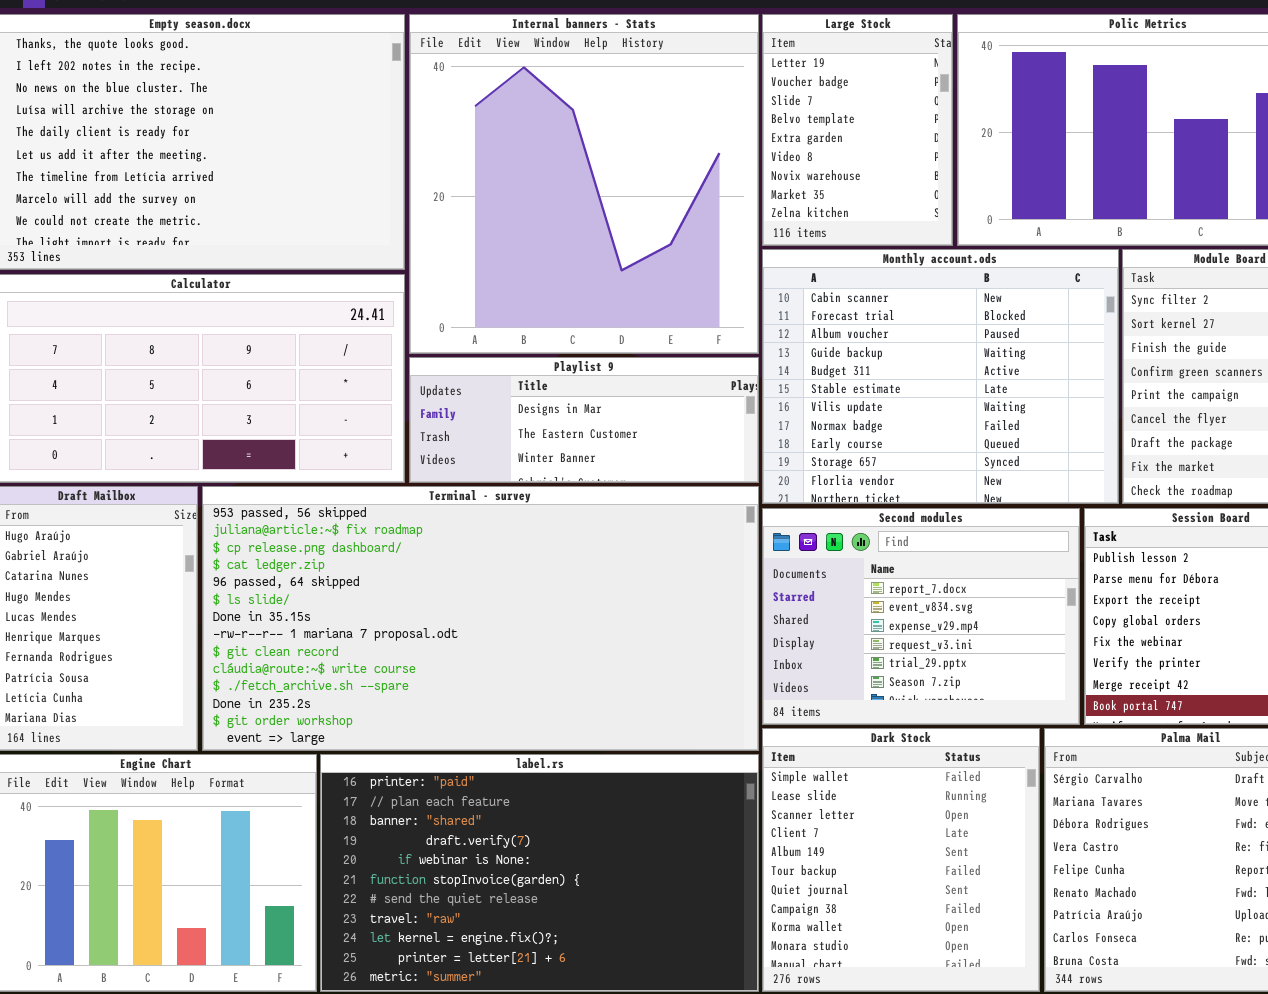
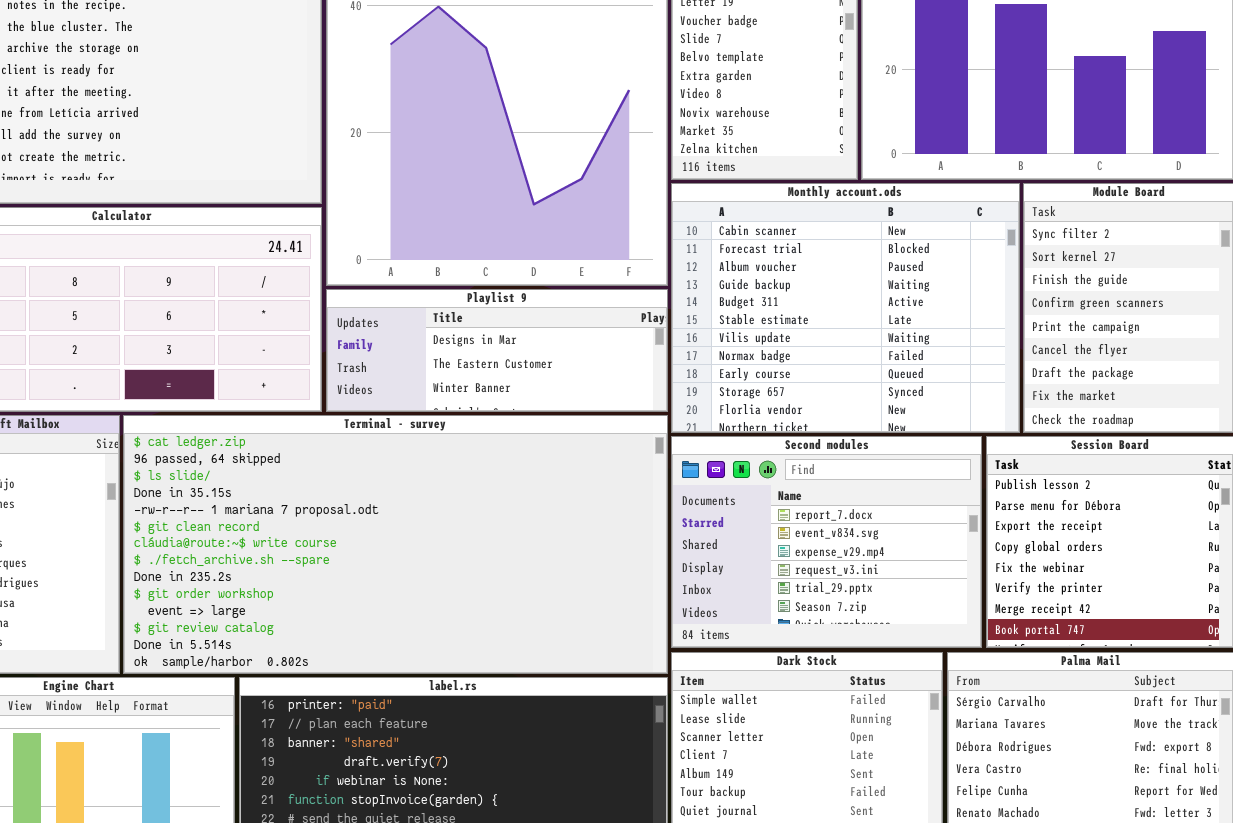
Terminal - survey: [202,486,759,751] -> [123,415,668,674], scrolled down 3 rows

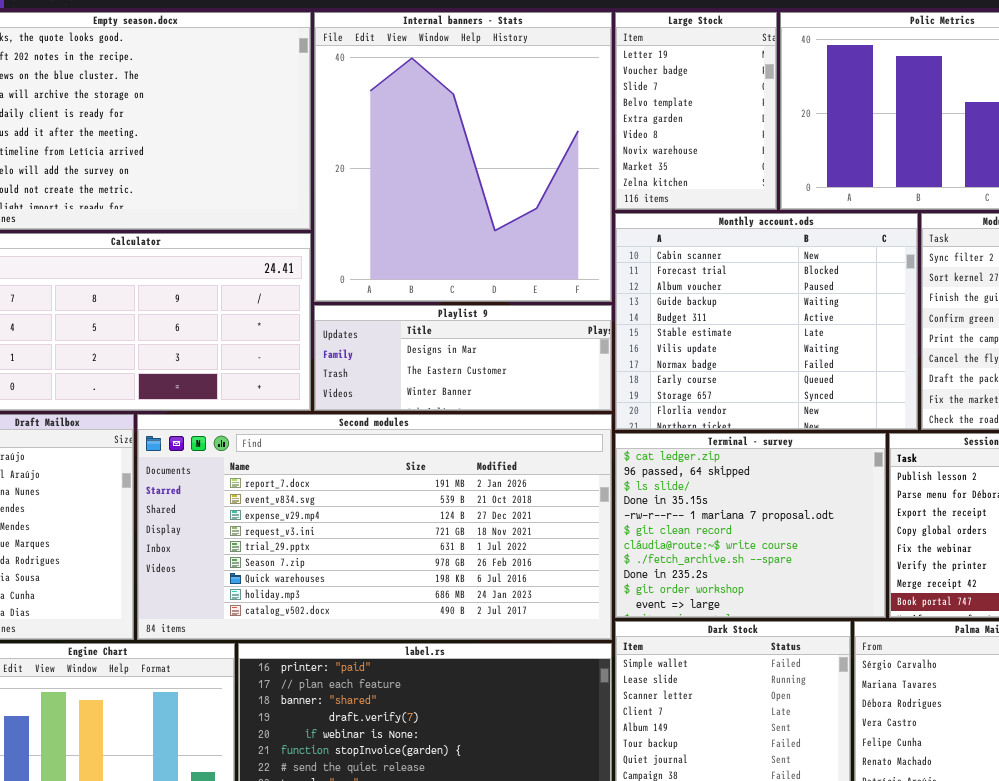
Terminal - survey: [123,415,668,674] -> [615,433,886,618], moved, resized
Second modules: [671,436,982,648] -> [137,414,612,640], moved, resized

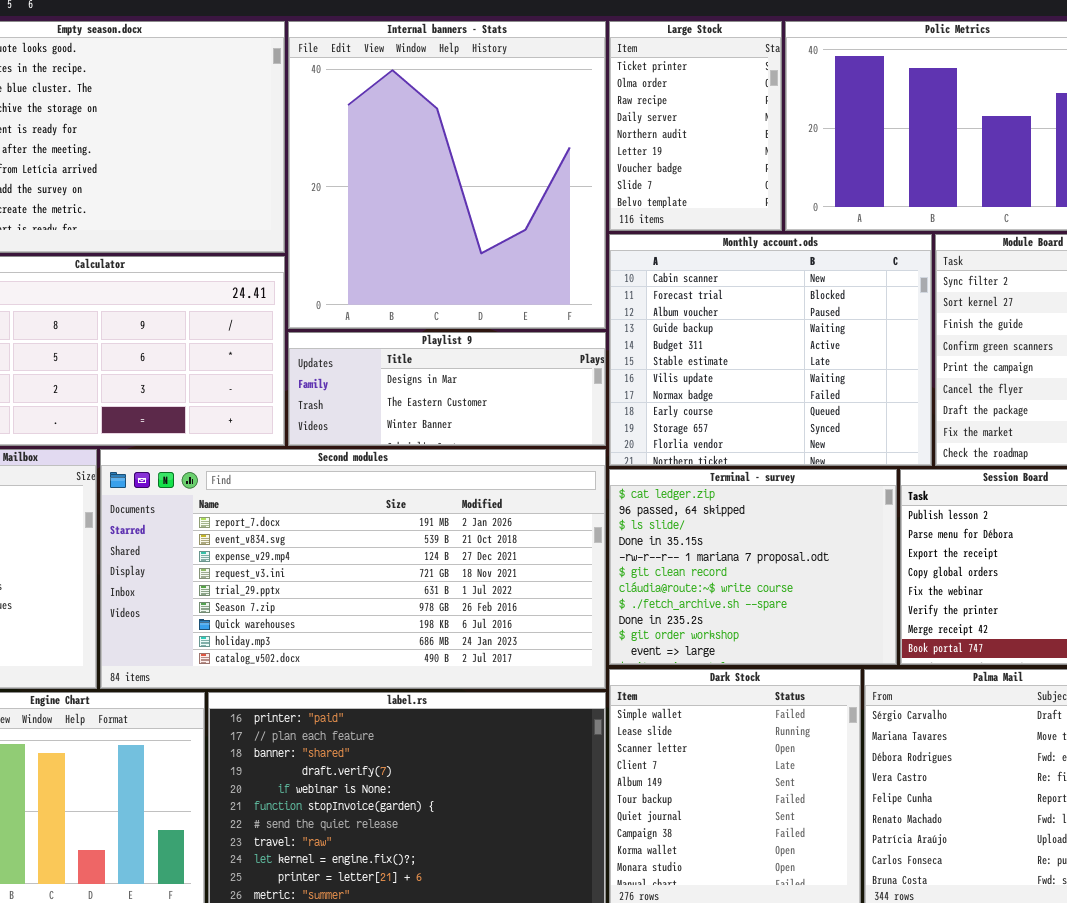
Large Stock: [615,12,777,210] -> [609,21,782,231], scrolled up 5 rows

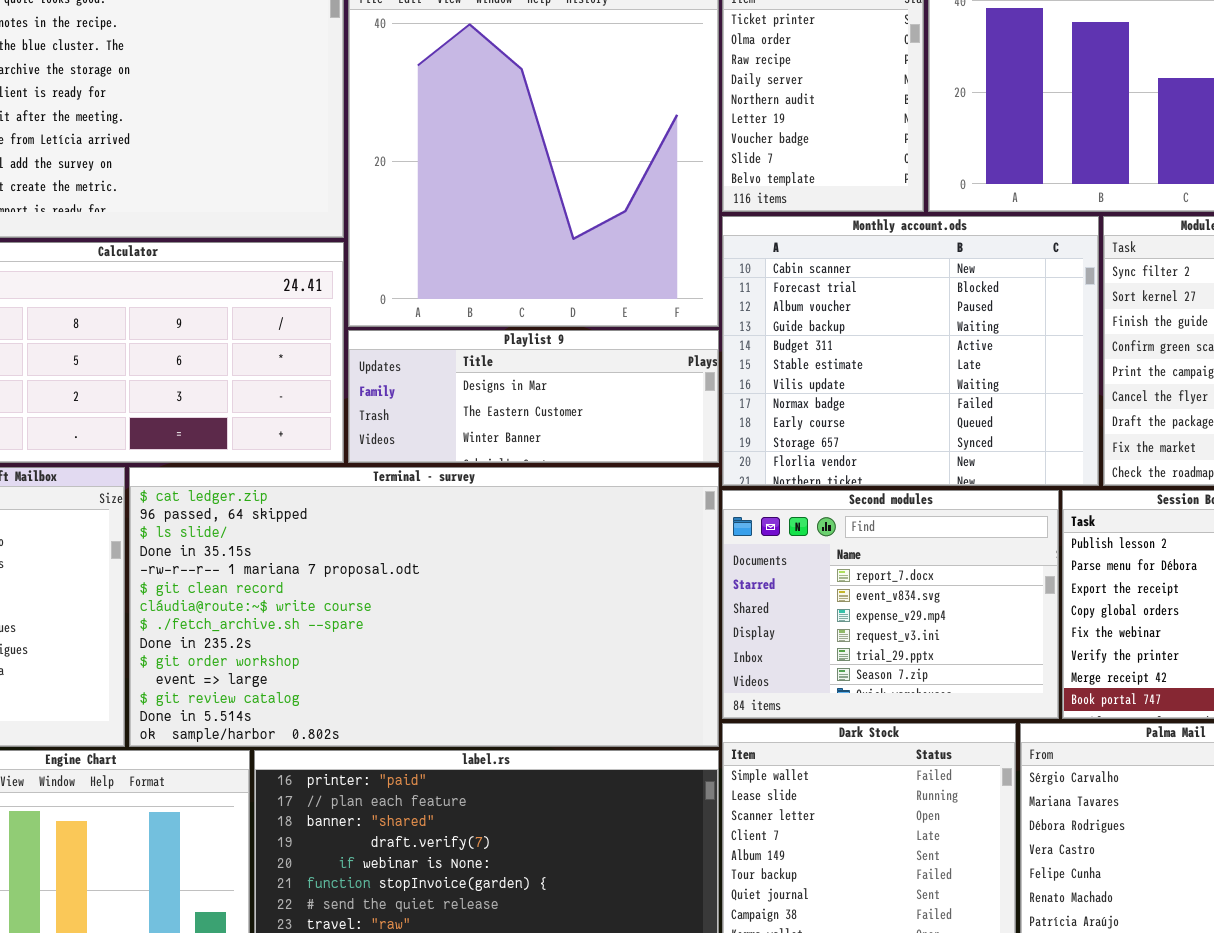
Second modules: [100,449,606,689] -> [722,490,1059,719], moved, resized
Terminal - survey: [609,469,897,665] -> [129,467,719,747], moved, resized

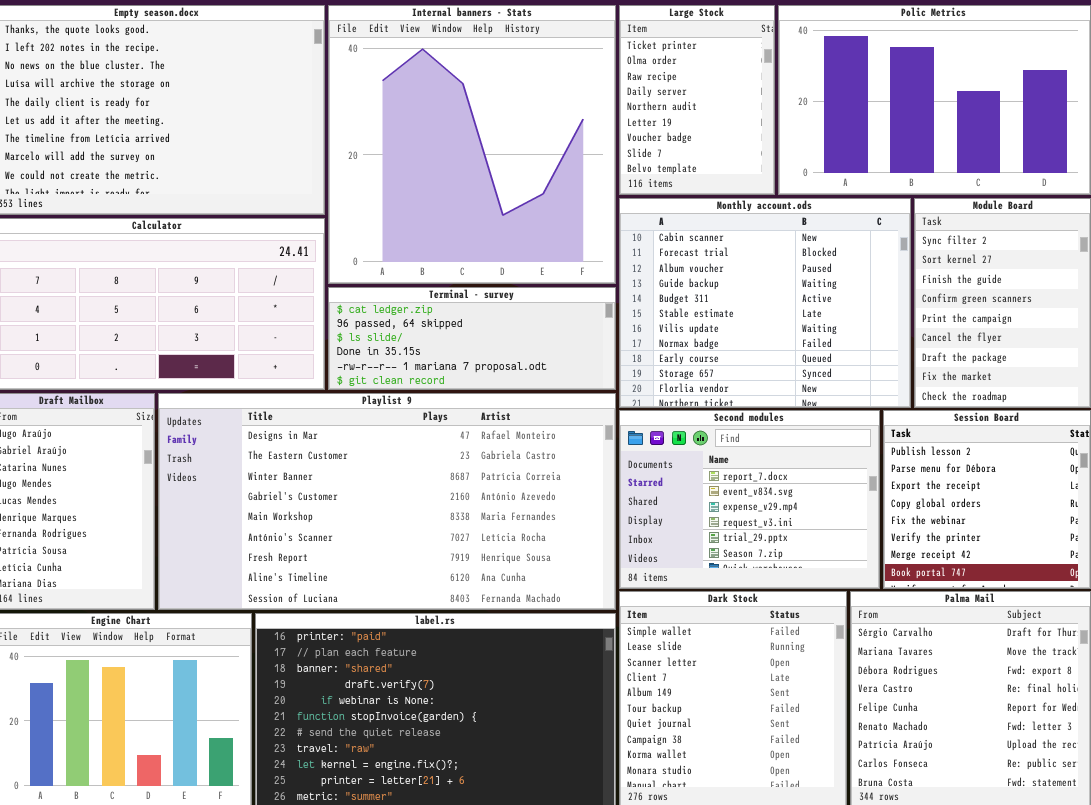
Playlist 9: [348,330,719,463] -> [158,393,616,610], moved, resized
Terminal - survey: [129,467,719,747] -> [328,287,616,390], moved, resized

